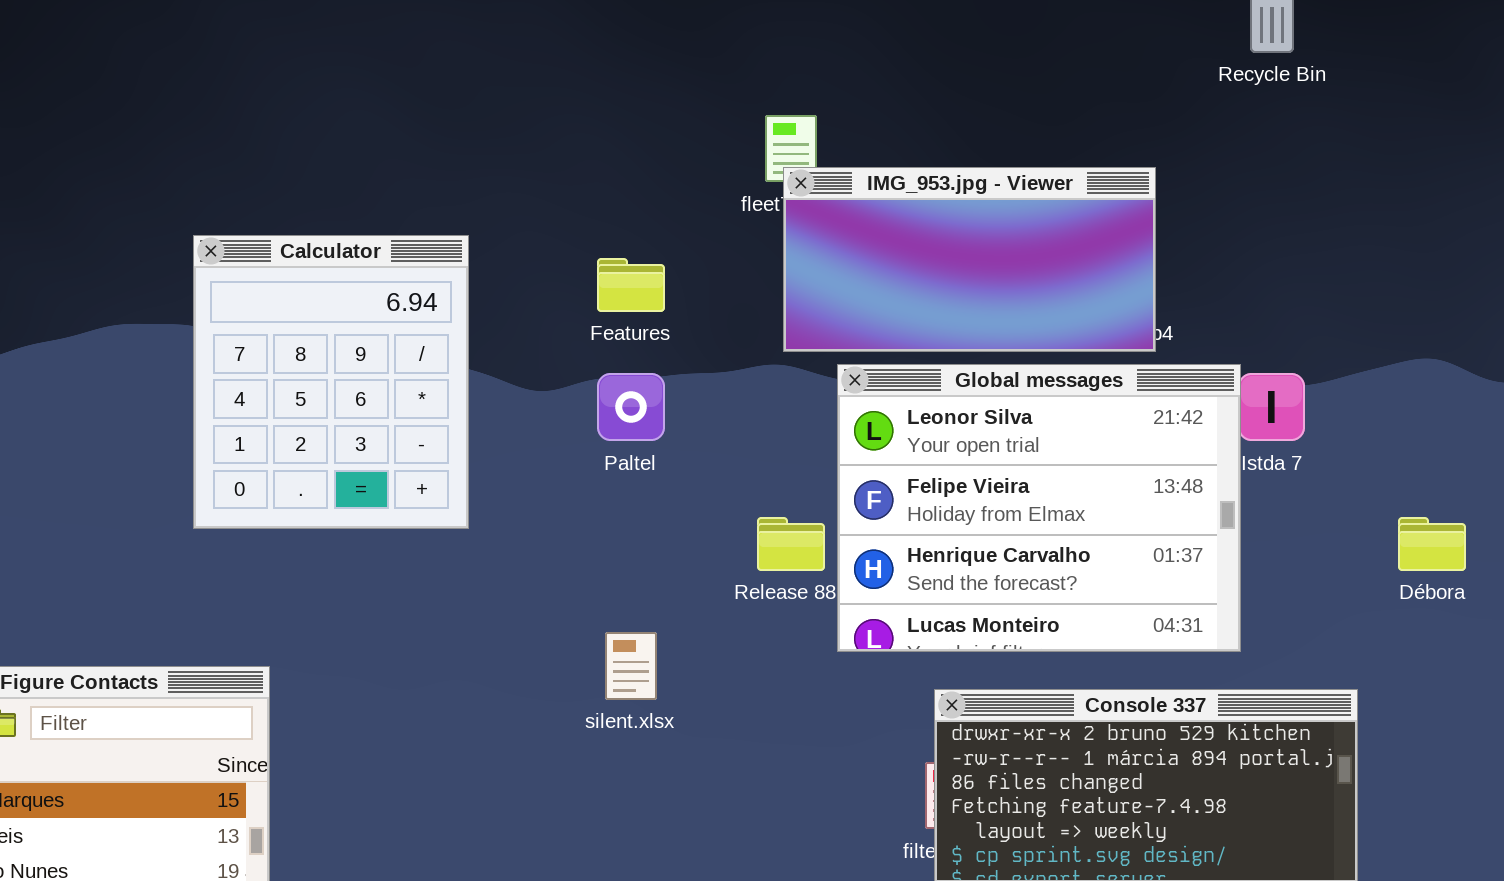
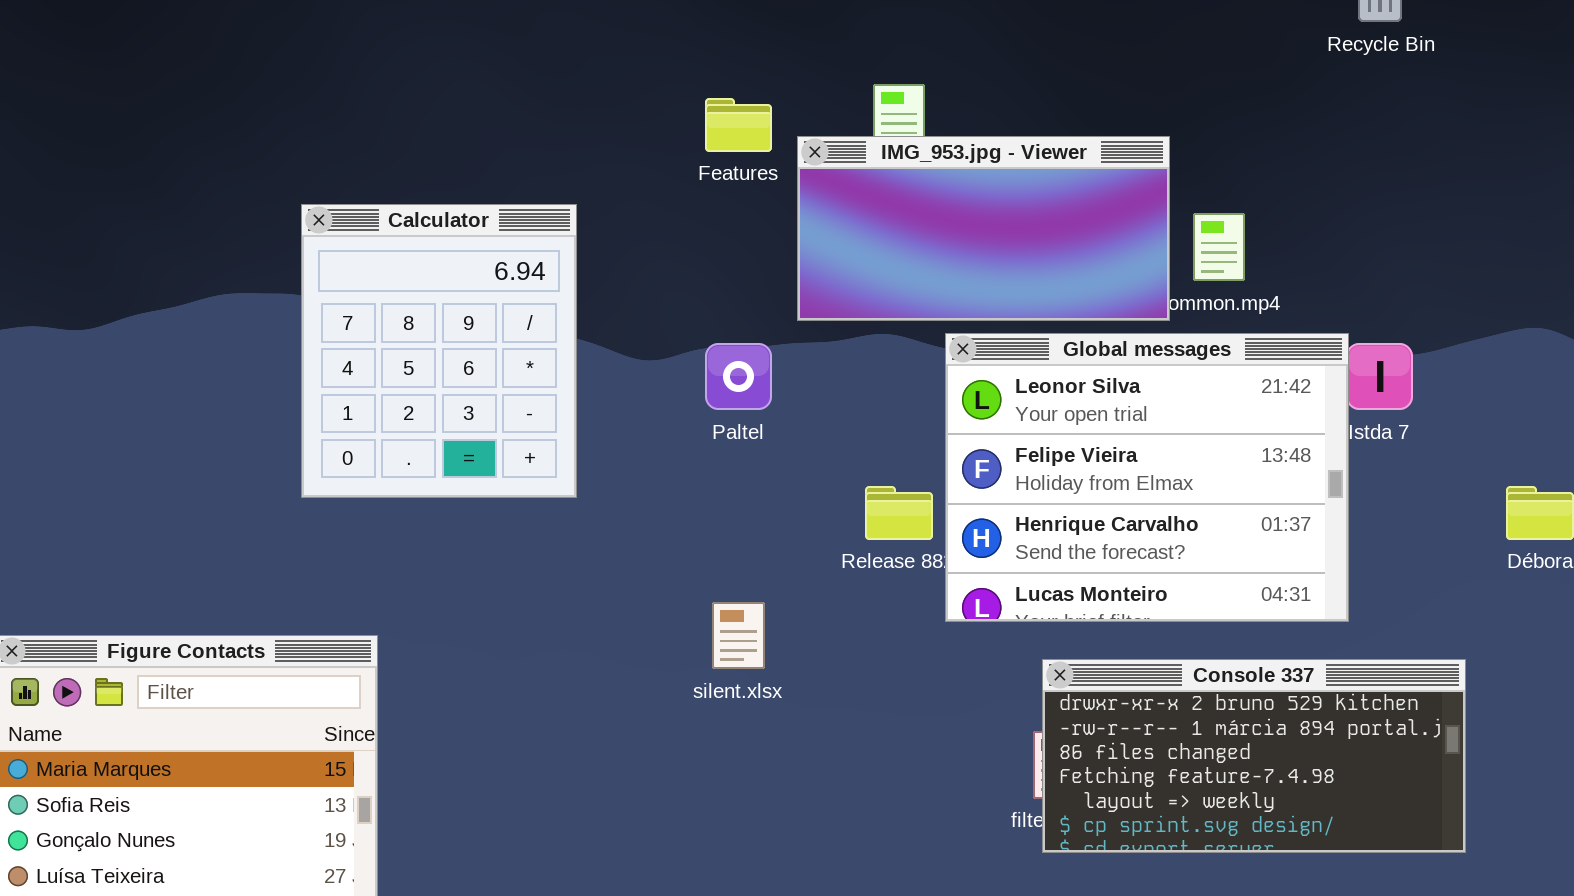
IMG_953.jpg - Viewer: [783,167,1156,352] -> [797,136,1170,321], moved
Features: [597,258,665,312] -> [705,98,772,152], moved

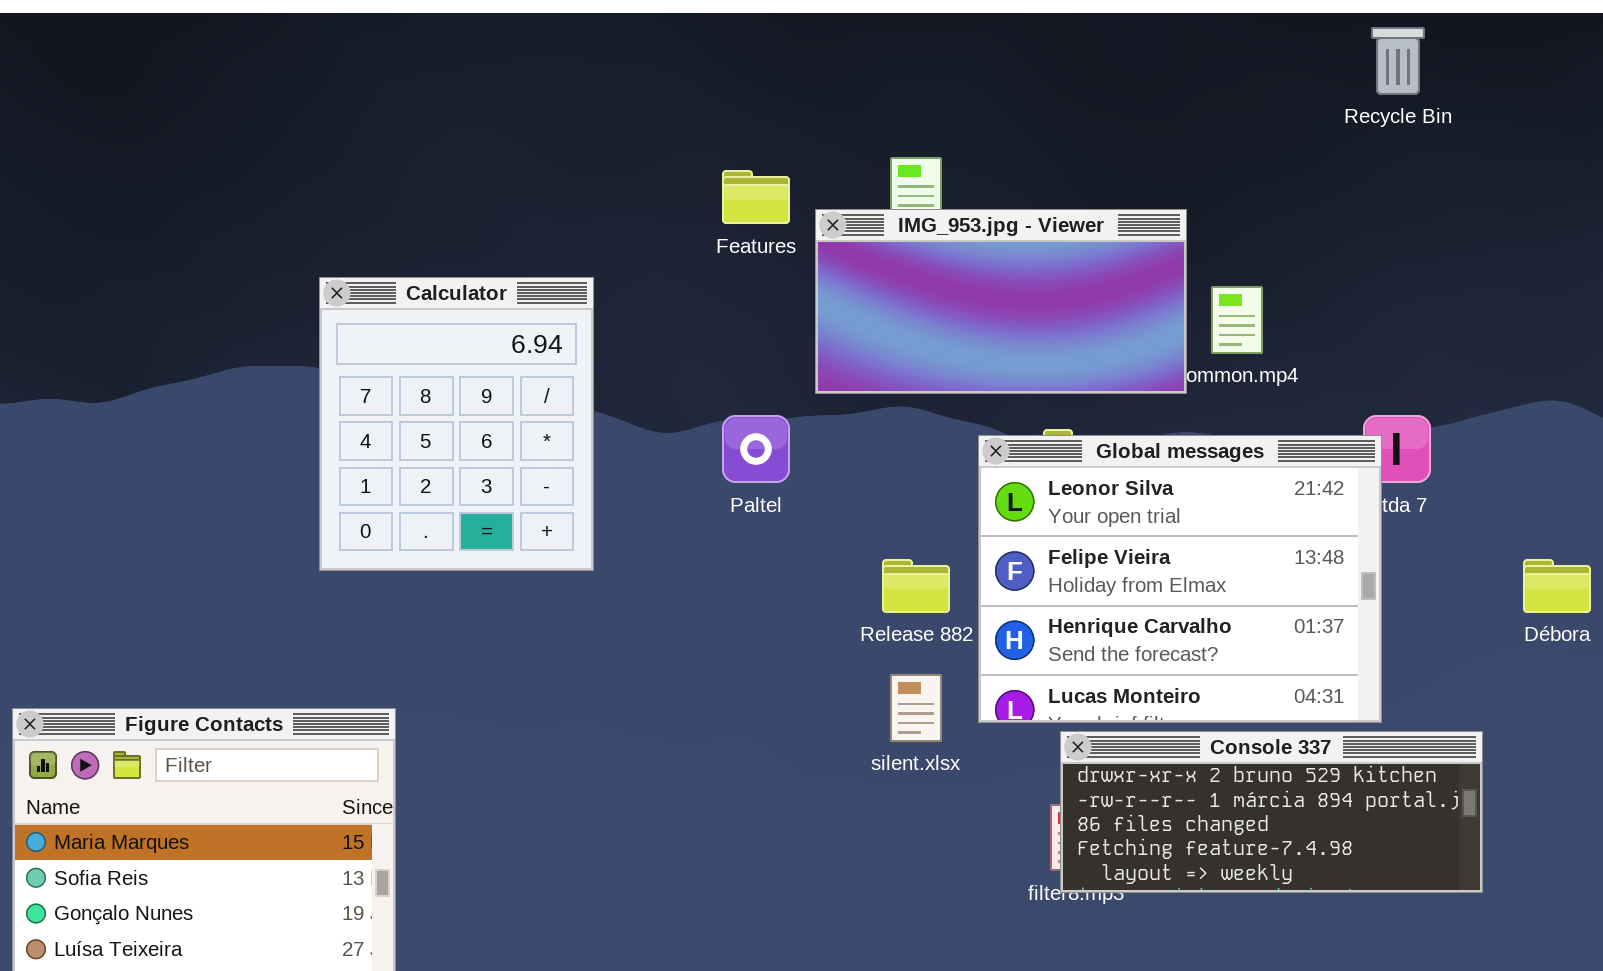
Global messages: [945,333,1349,622] -> [978,435,1382,723], moved
silent.xlsx: [712,602,765,669] -> [890,674,942,742], moved
Console 337: [1042,659,1466,853] -> [1060,731,1483,893], resized

